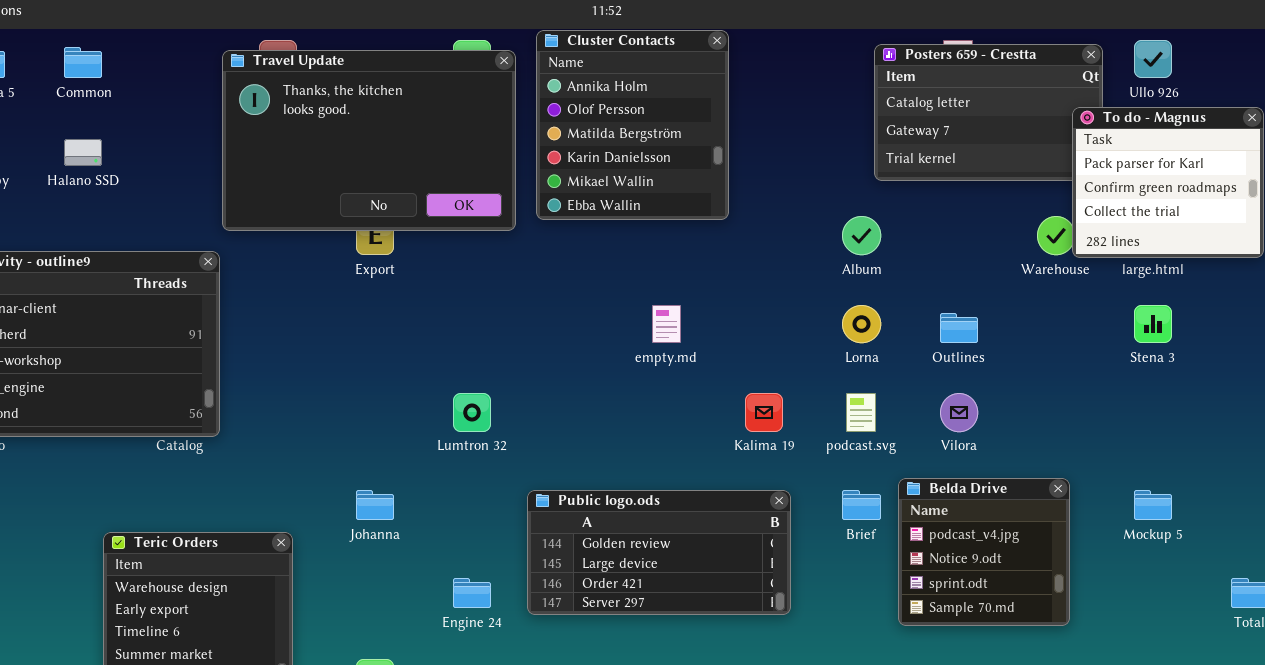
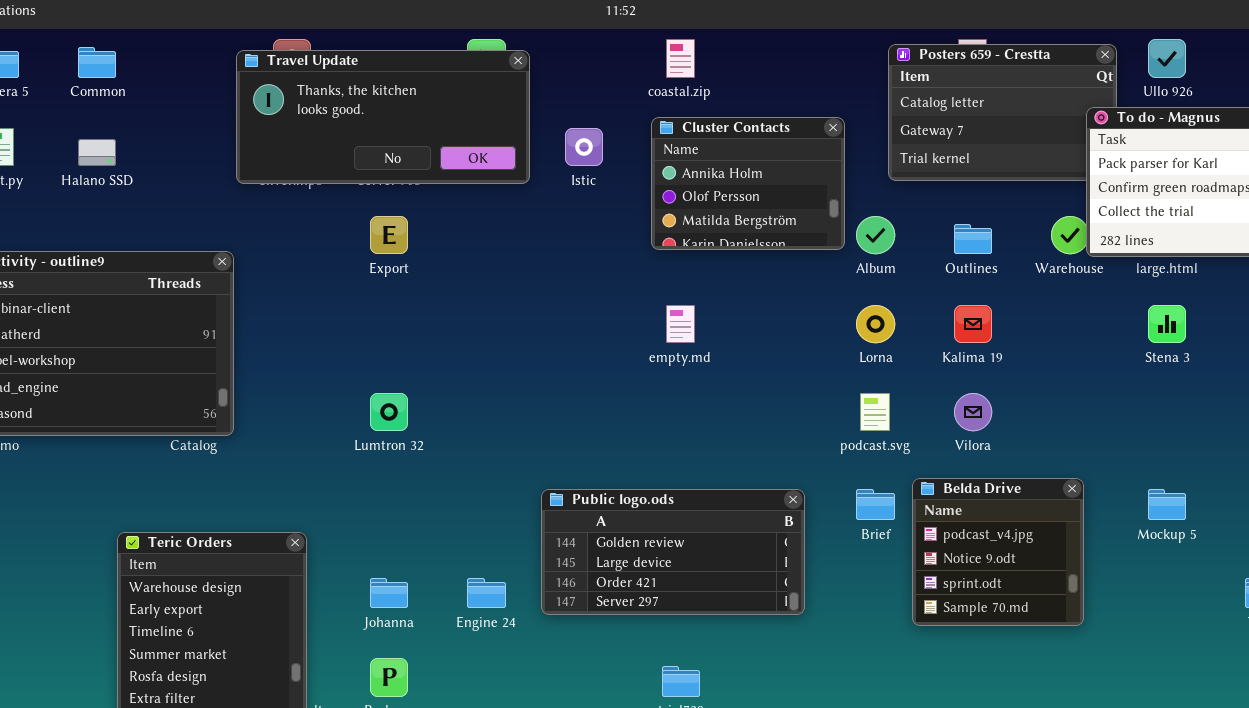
Cluster Contacts: [536,30,729,220] -> [651,117,845,250], moved, resized
Travel Update: [222,50,516,231] -> [236,50,530,184], resized
Outlines: [940,313,978,343] -> [954,224,992,254], moved
Lumtron 32: [453,393,491,432] -> [370,393,408,431], moved
Kalima 19: [745,393,783,432] -> [954,305,992,343], moved
Johanna: [356,490,394,520] -> [370,578,408,608], moved

